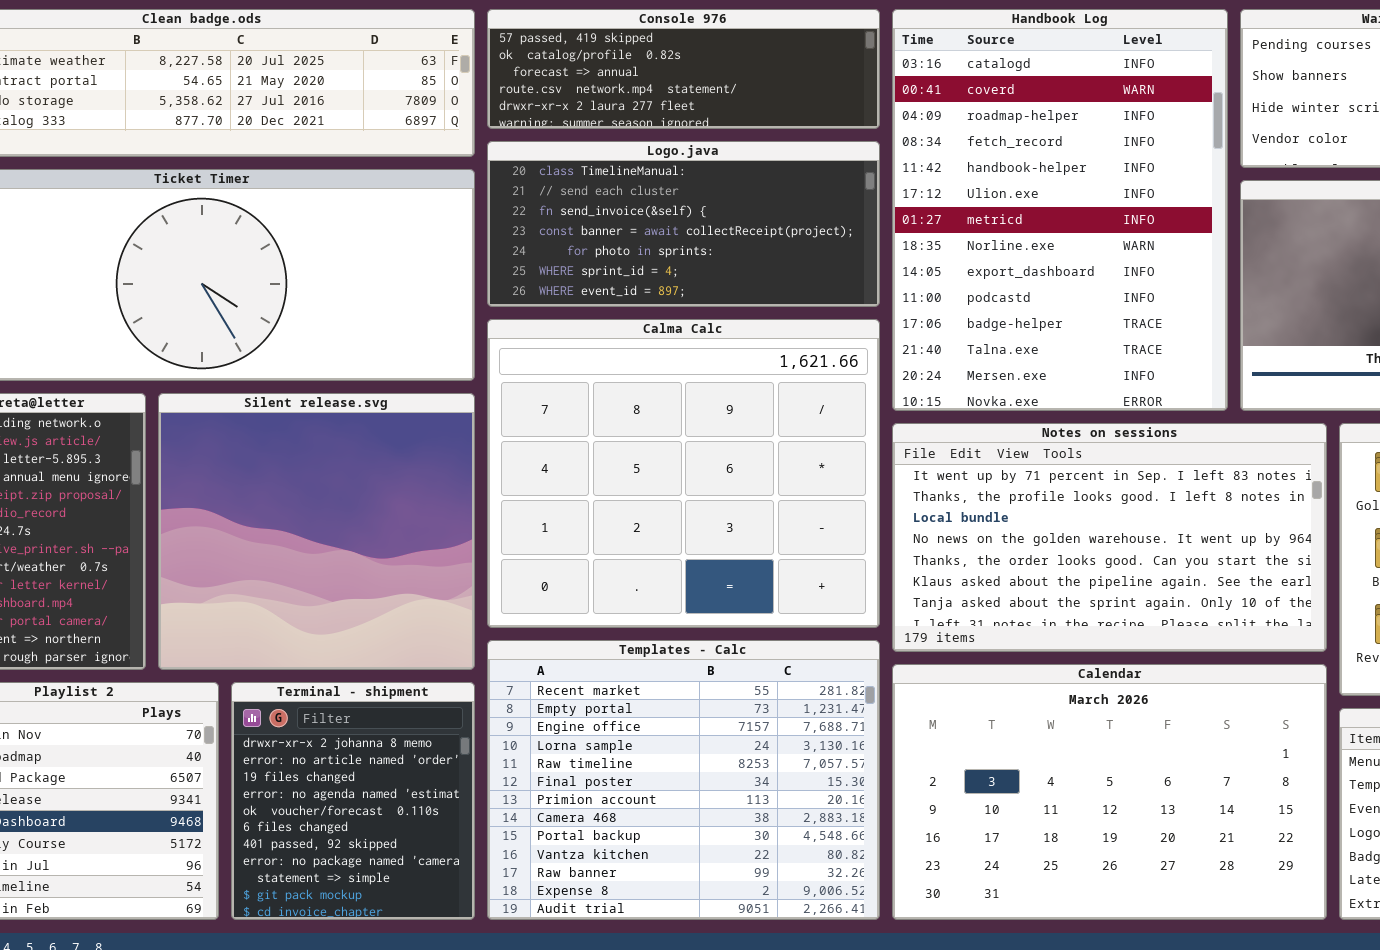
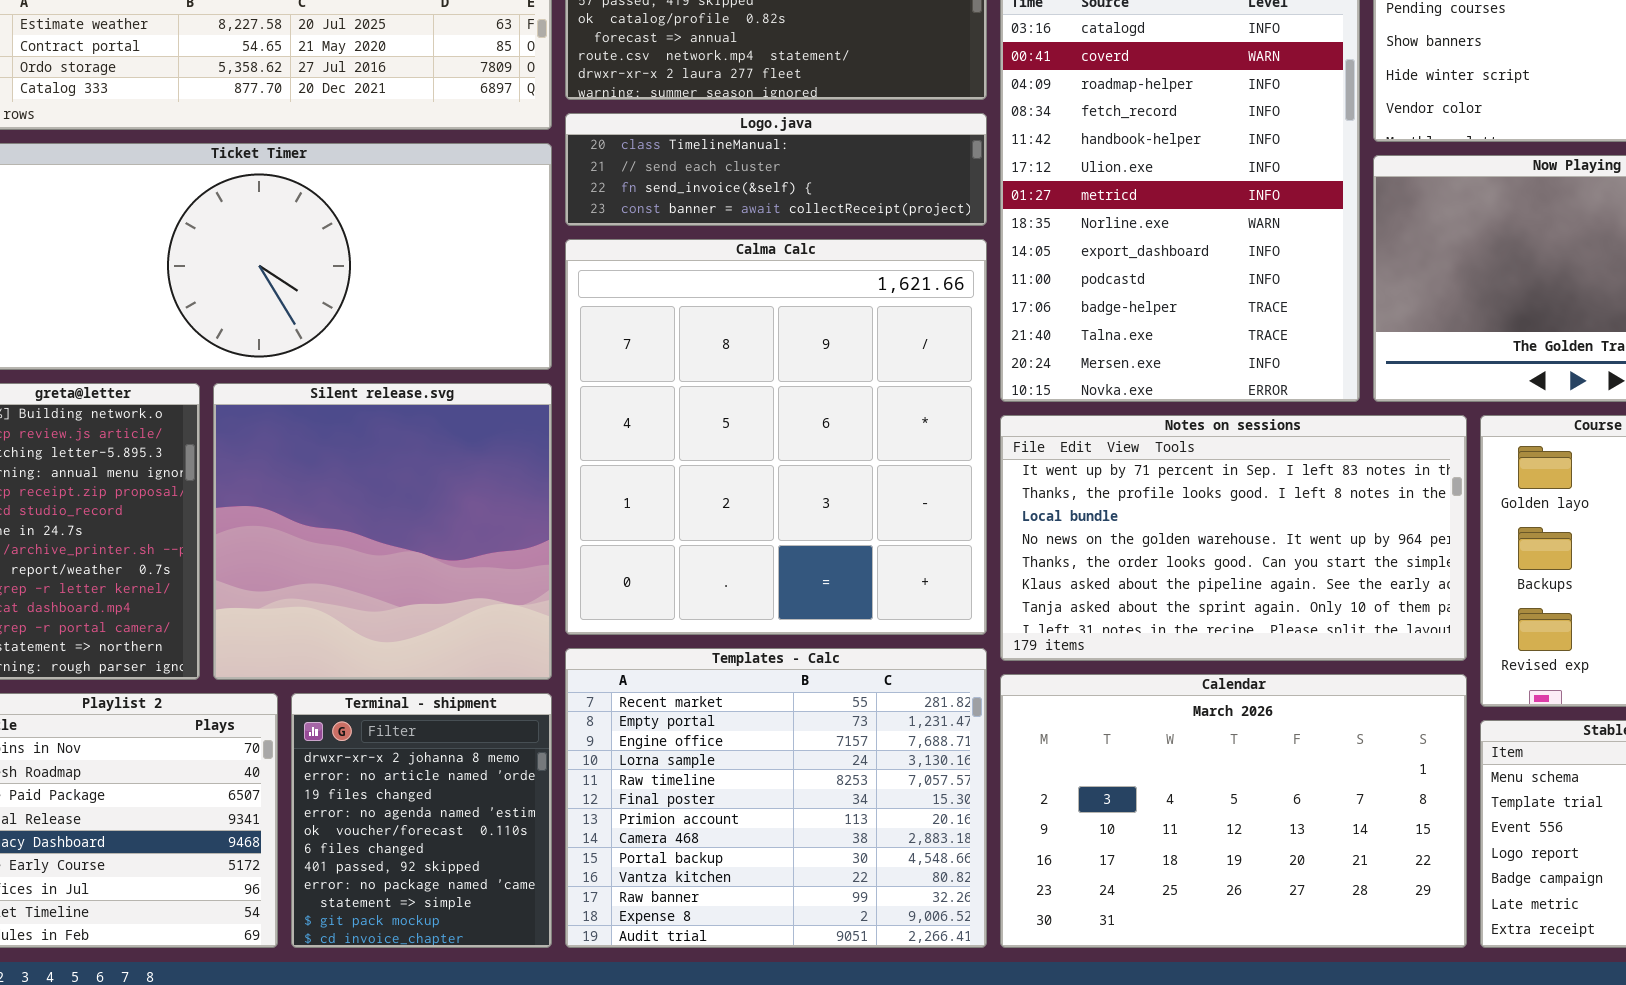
Logo.java: [487,141,880,307] -> [565,113,987,226], resized
Calma Calc: [487,319,880,628] -> [565,239,987,635], resized

